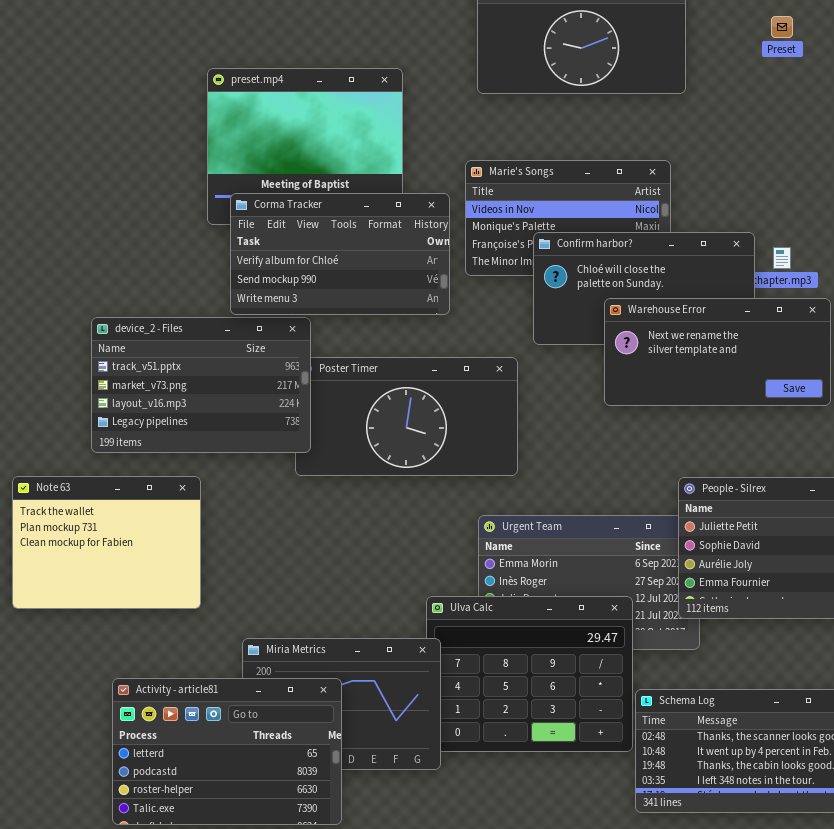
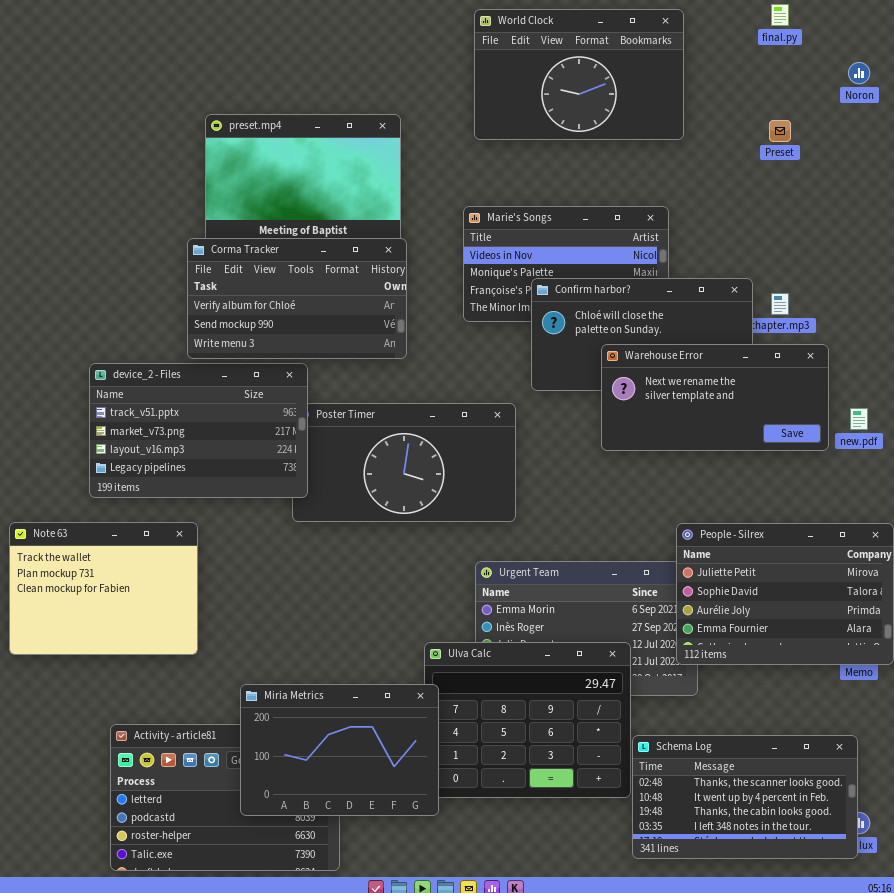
Preset: [771,16,793,38] -> [769,120,791,142], moved
Corma Tracker: [230,193,450,315] -> [187,238,407,359], moved
Miria Metrics: [242,638,441,770] -> [240,684,439,816], raised

